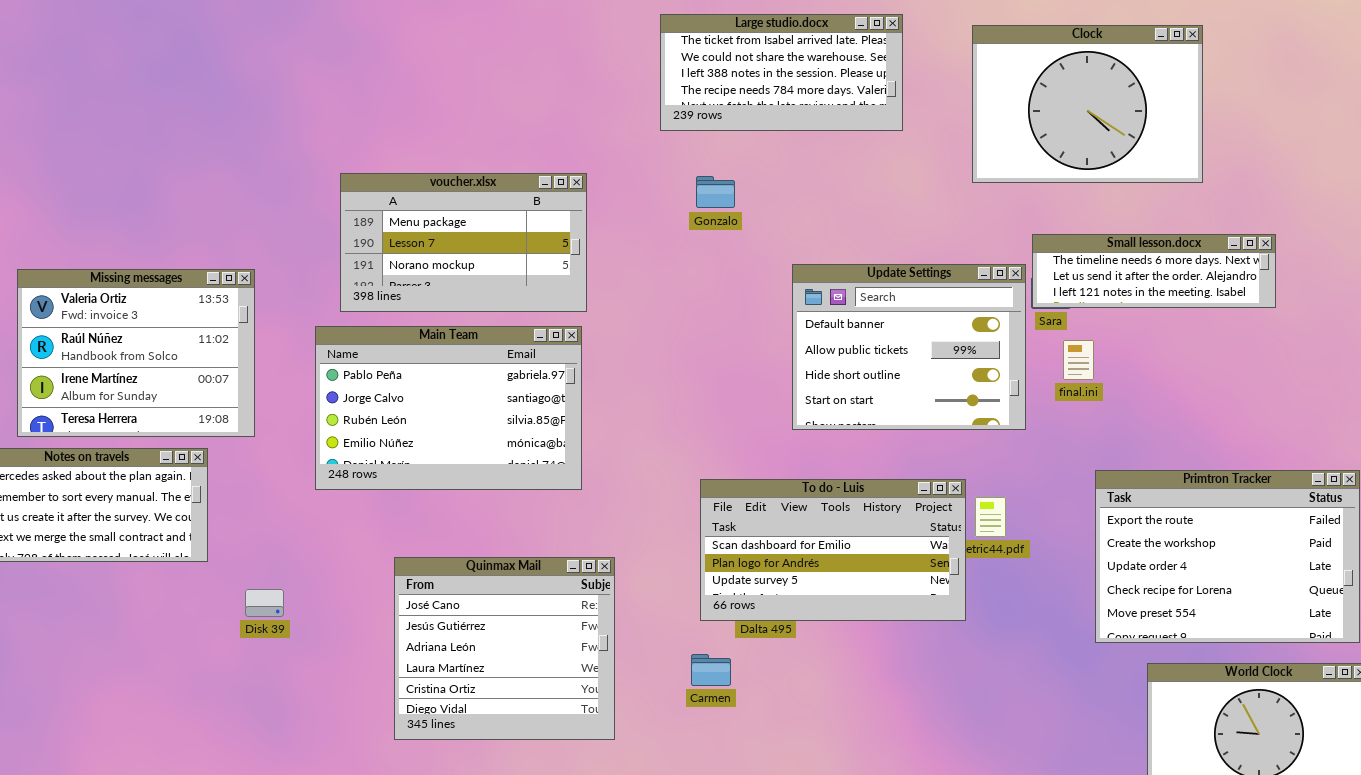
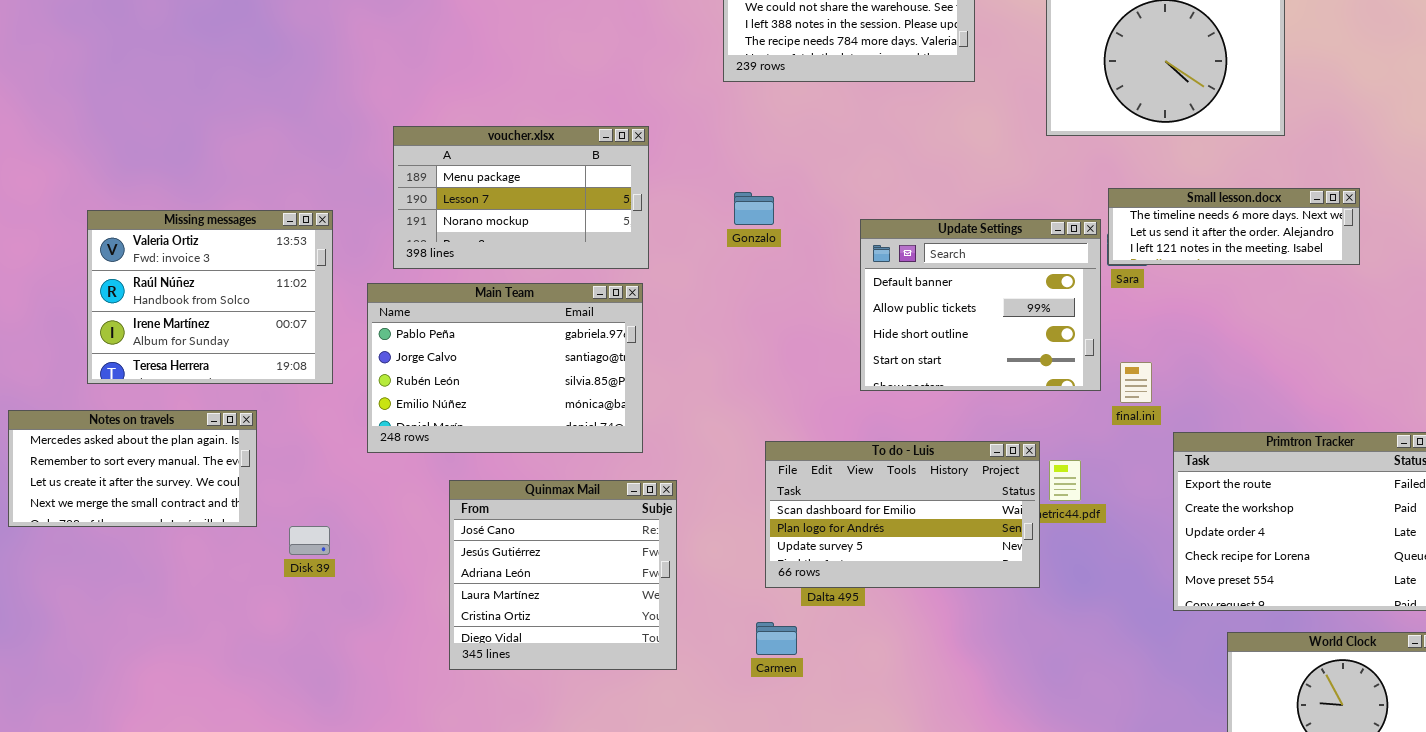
Gonzalo: [696,176,735,208] -> [734,192,774,225], moved
Missing messages: [17,269,255,437] -> [87,210,333,384], moved
final.ini: [1063,340,1094,380] -> [1120,362,1152,403], moved
Quinmax Mail: [394,557,615,740] -> [449,480,677,670], moved
Disk 39: [245,589,284,617] -> [289,526,330,555], moved

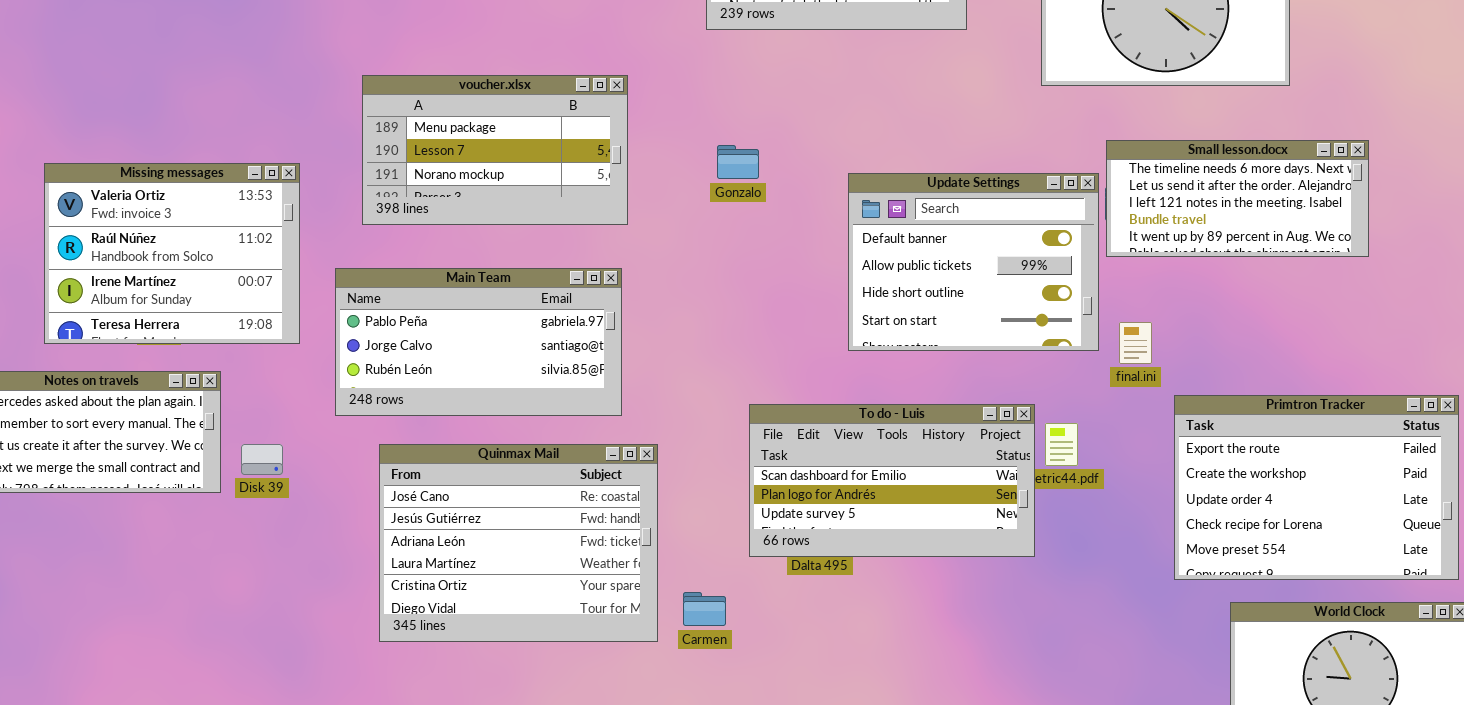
Small lesson.docx: [1108,188,1360,265] -> [1106,140,1369,257], resized
Main Team: [367,283,643,453] -> [335,268,622,416], resized
Quinmax Mail: [449,480,677,670] -> [379,444,658,642], resized
Disk 39: [289,526,330,555] -> [241,444,283,475], moved
Carmen: [756,622,797,655] -> [683,592,726,626], moved

